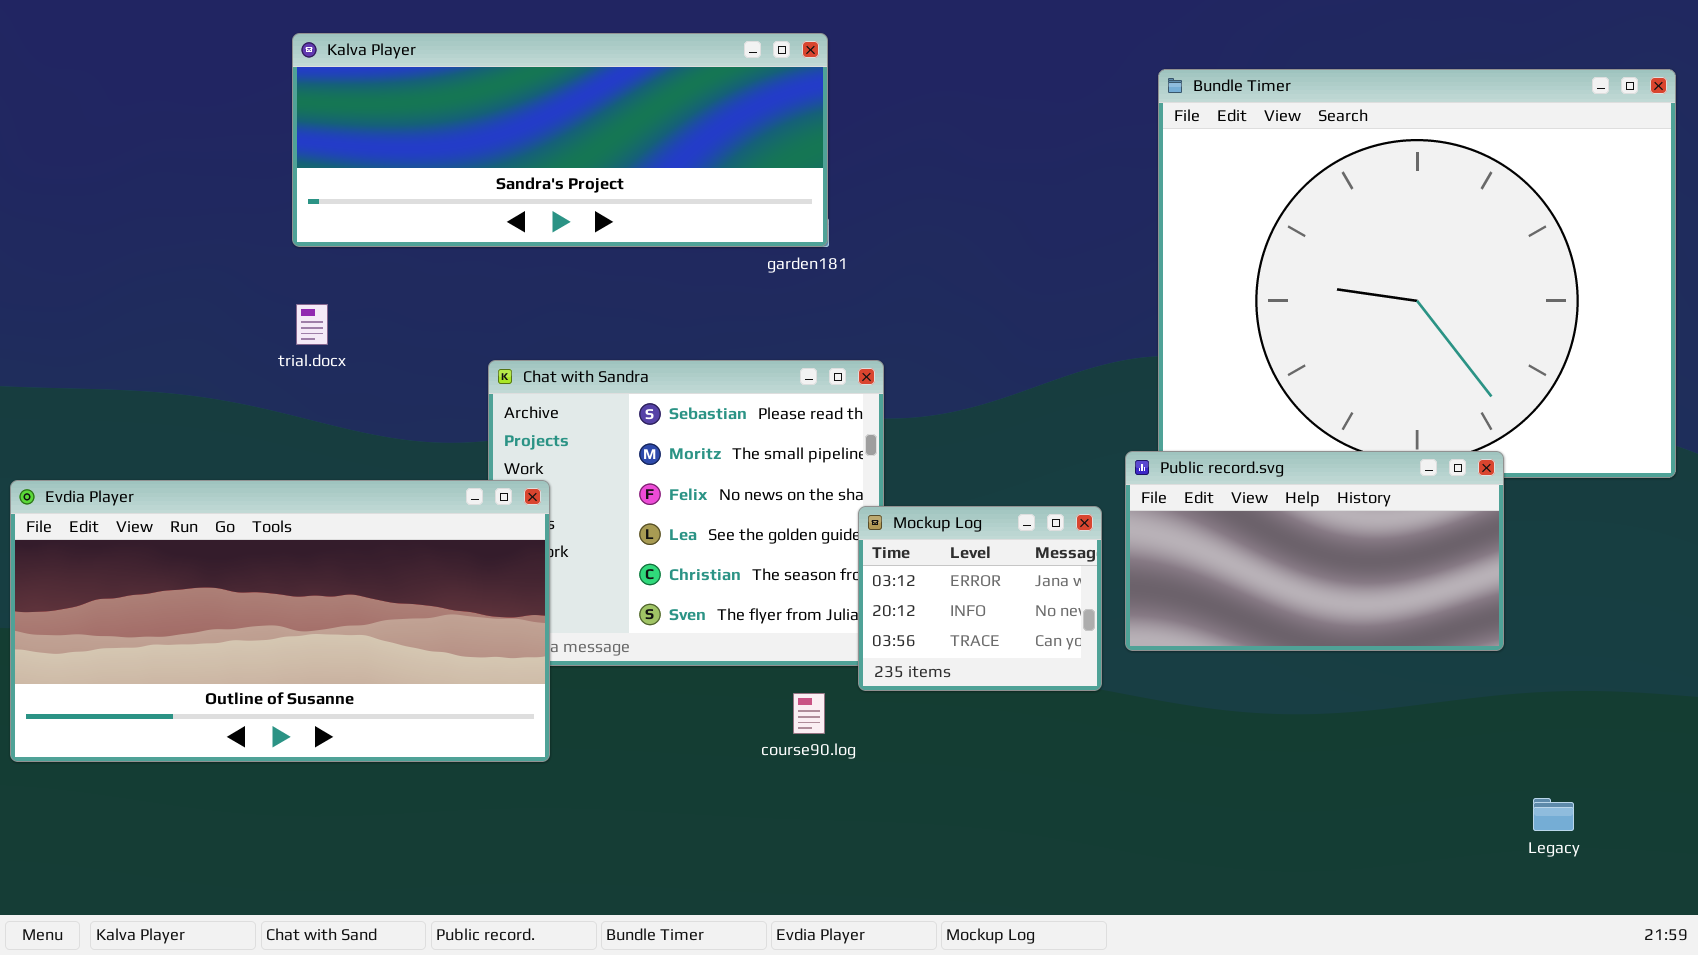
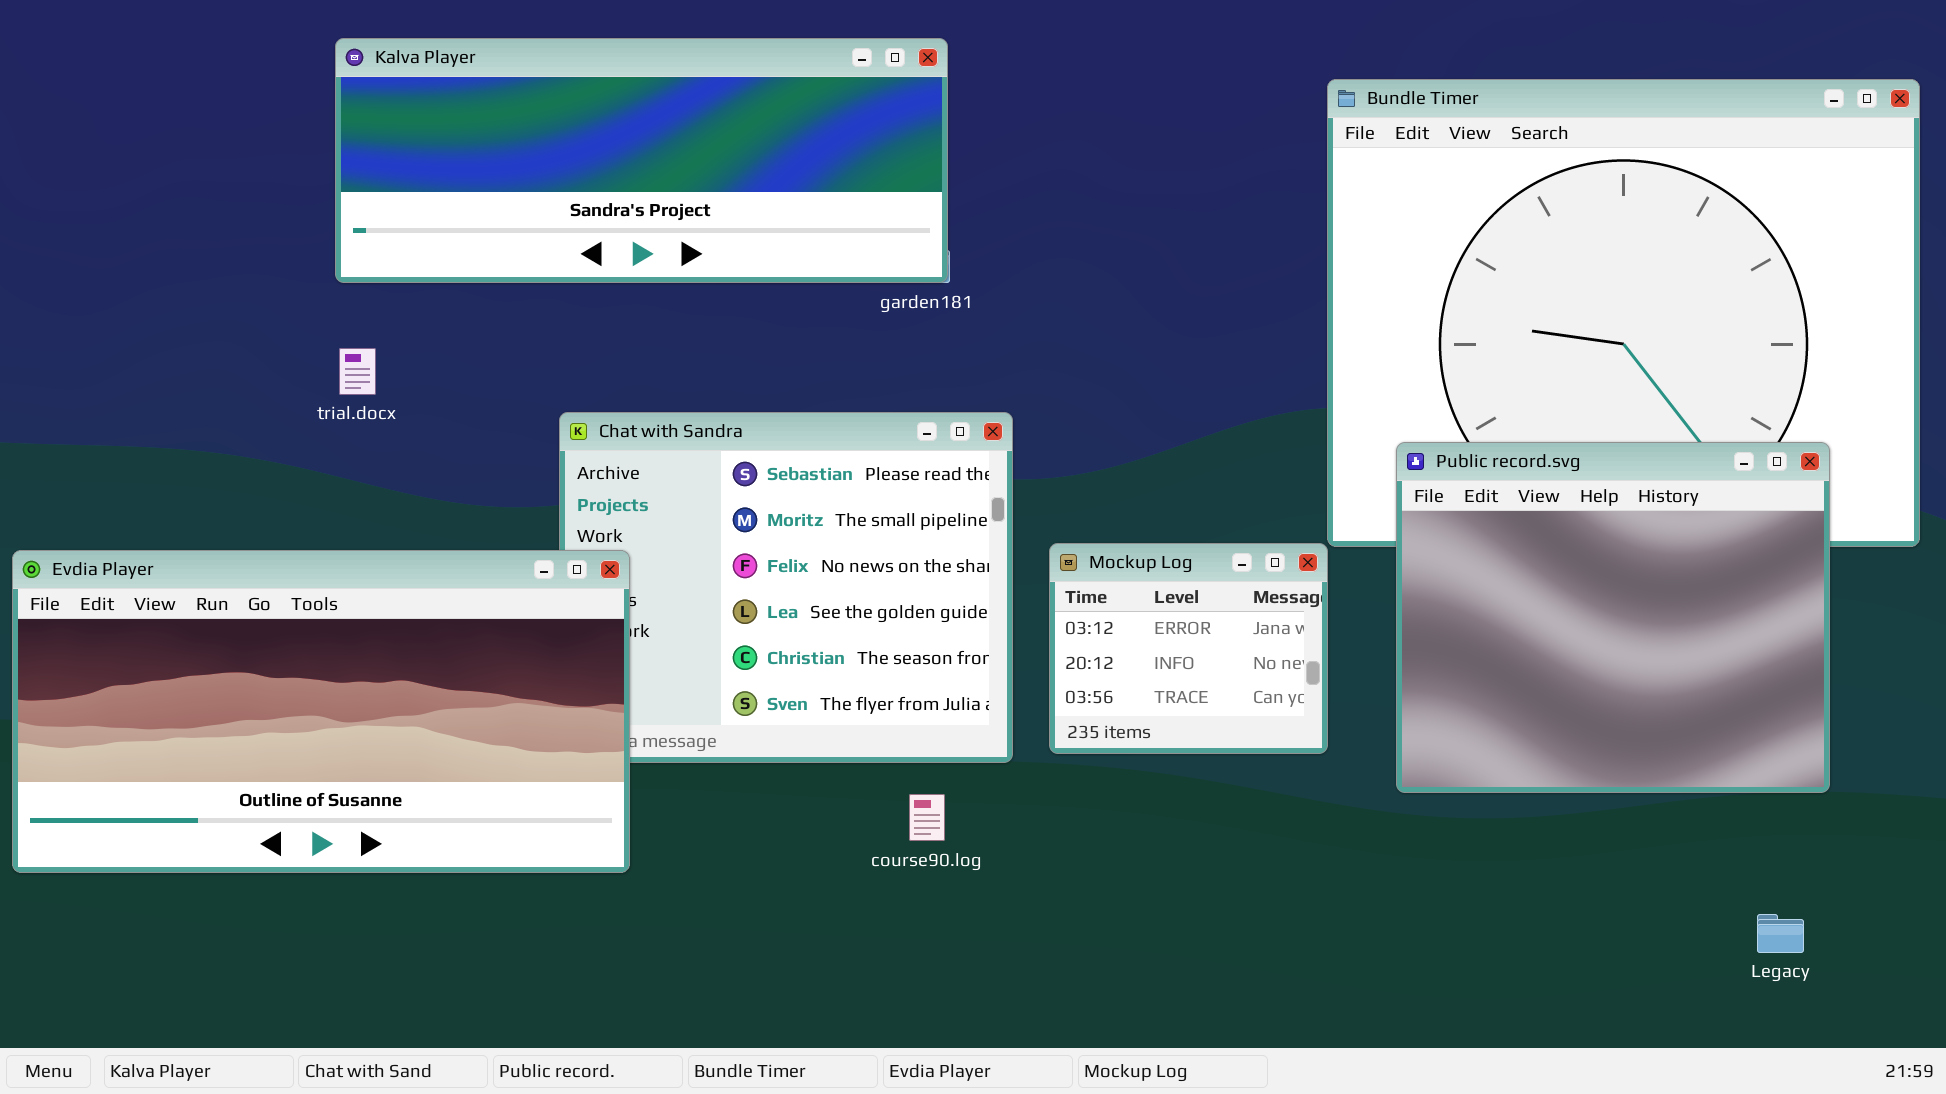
Public record.svg: [1125,451,1504,651] -> [1396,442,1830,793], moved, resized
Mockup Log: [858,506,1102,691] -> [1049,543,1328,754], moved

